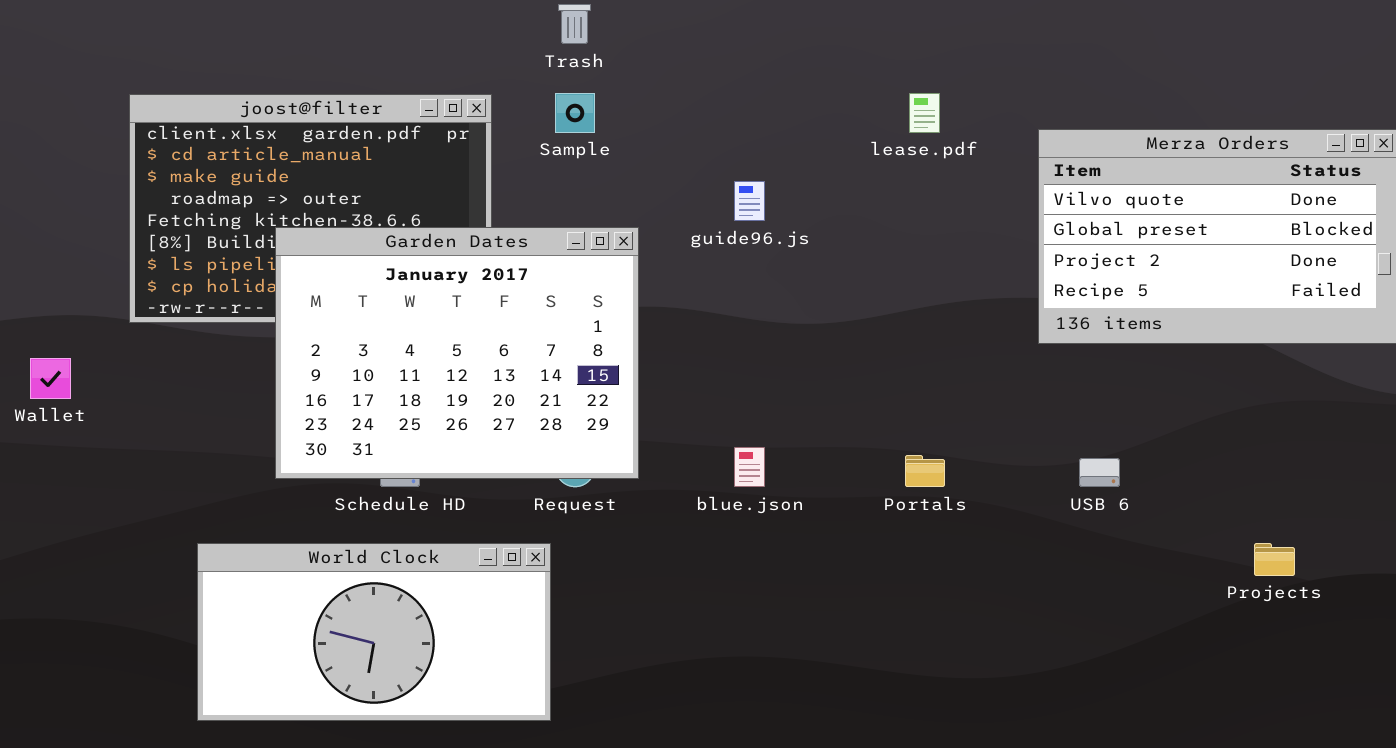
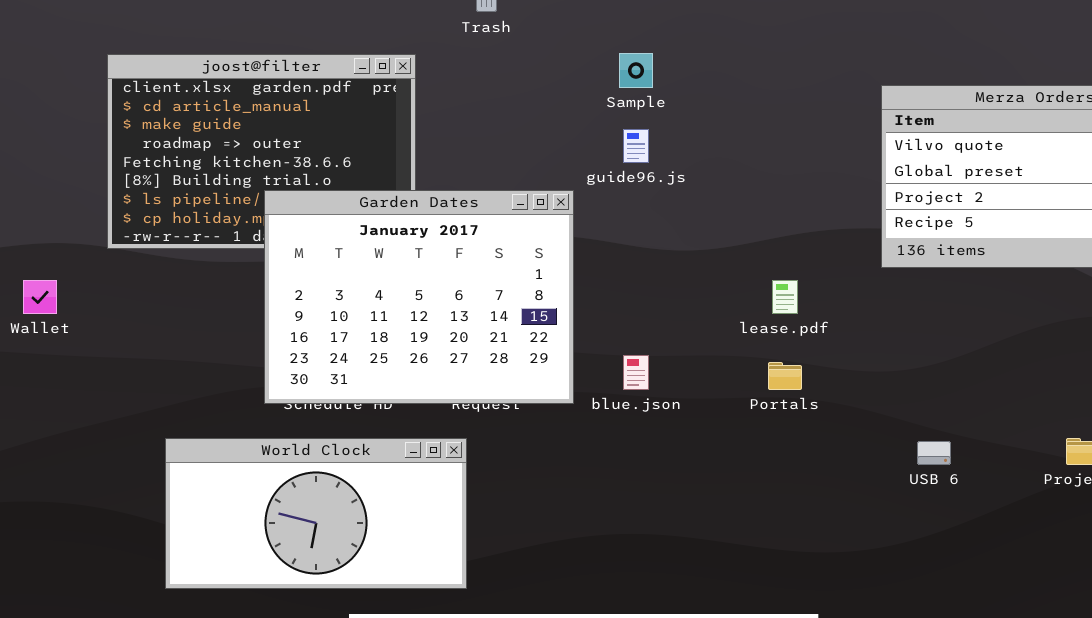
Sample: [555,93,595,133] -> [619,53,653,88], moved
lease.pdf: [909,93,940,133] -> [772,280,798,314], moved
Garden Dates: [275,227,639,479] -> [264,190,574,404], moved
USB 6: [1079,458,1120,487] -> [917,441,951,465], moved

